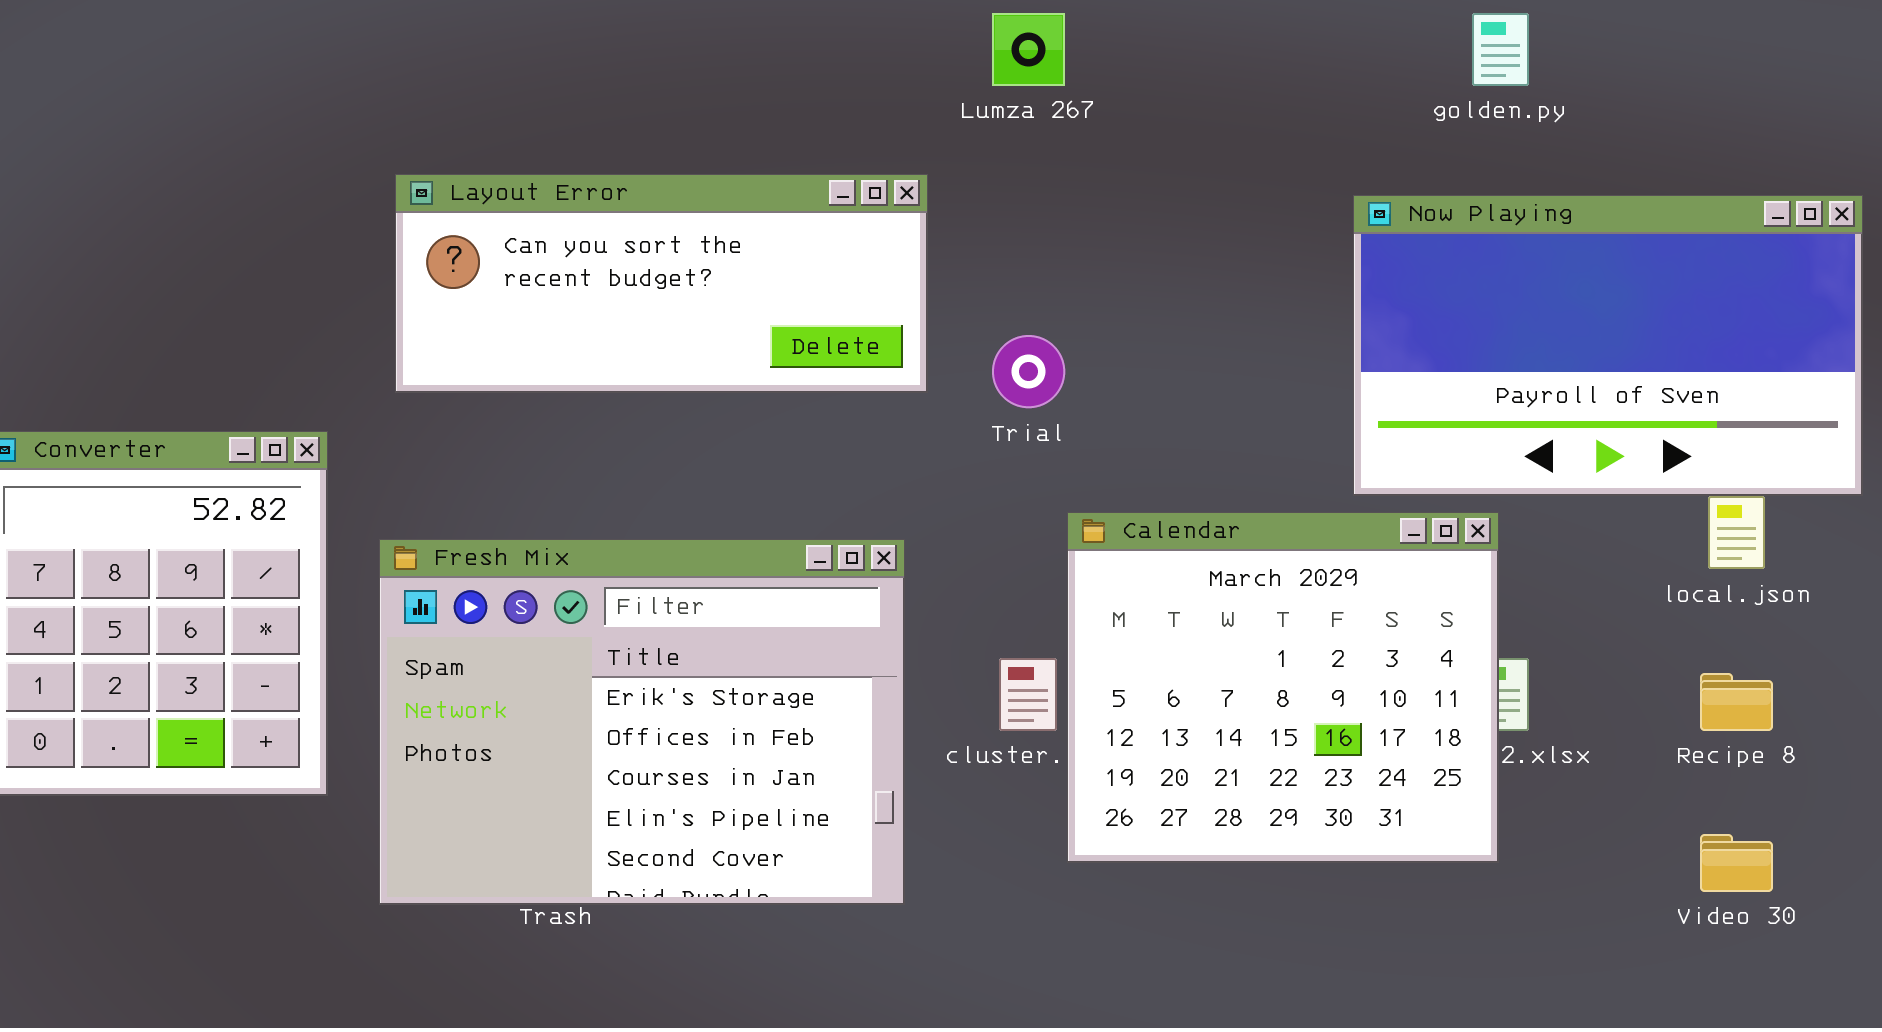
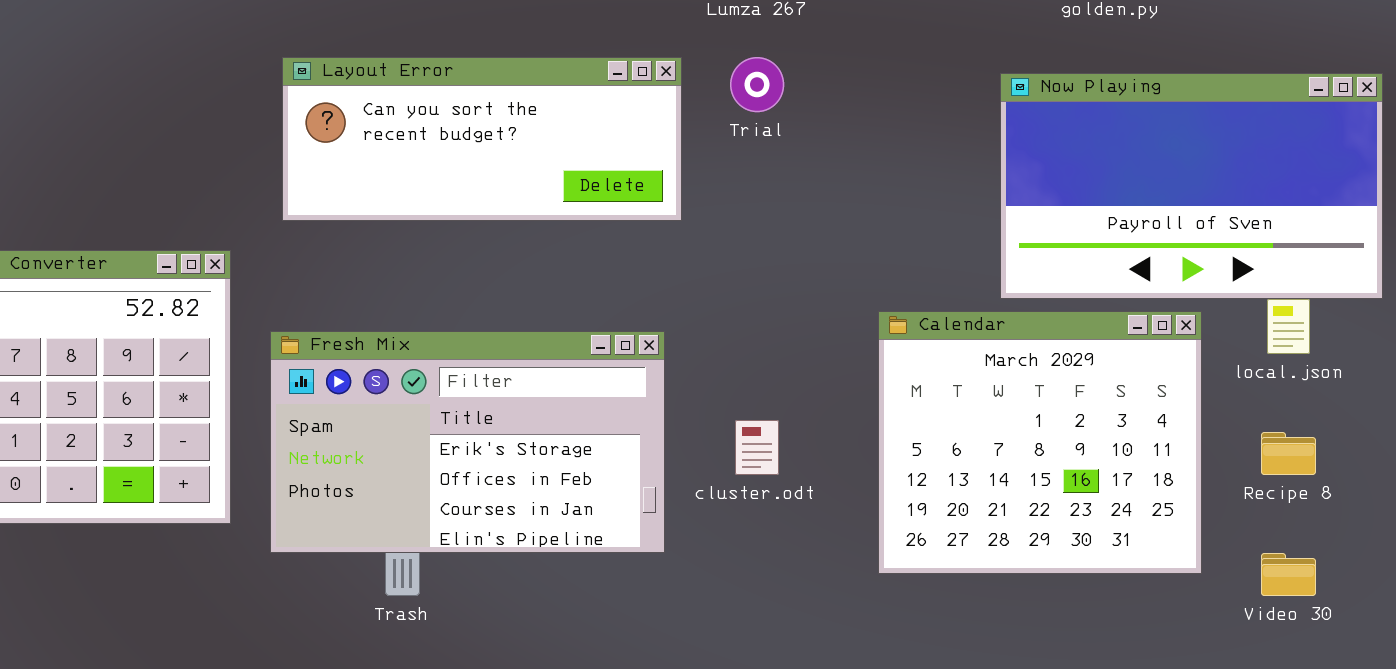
Trial: [992,335,1065,408] -> [730,57,784,112], moved
Calendar: [1067,512,1499,863] -> [878,311,1202,574], moved
Fresh Mix: [379,539,905,905] -> [270,331,665,553], resized

